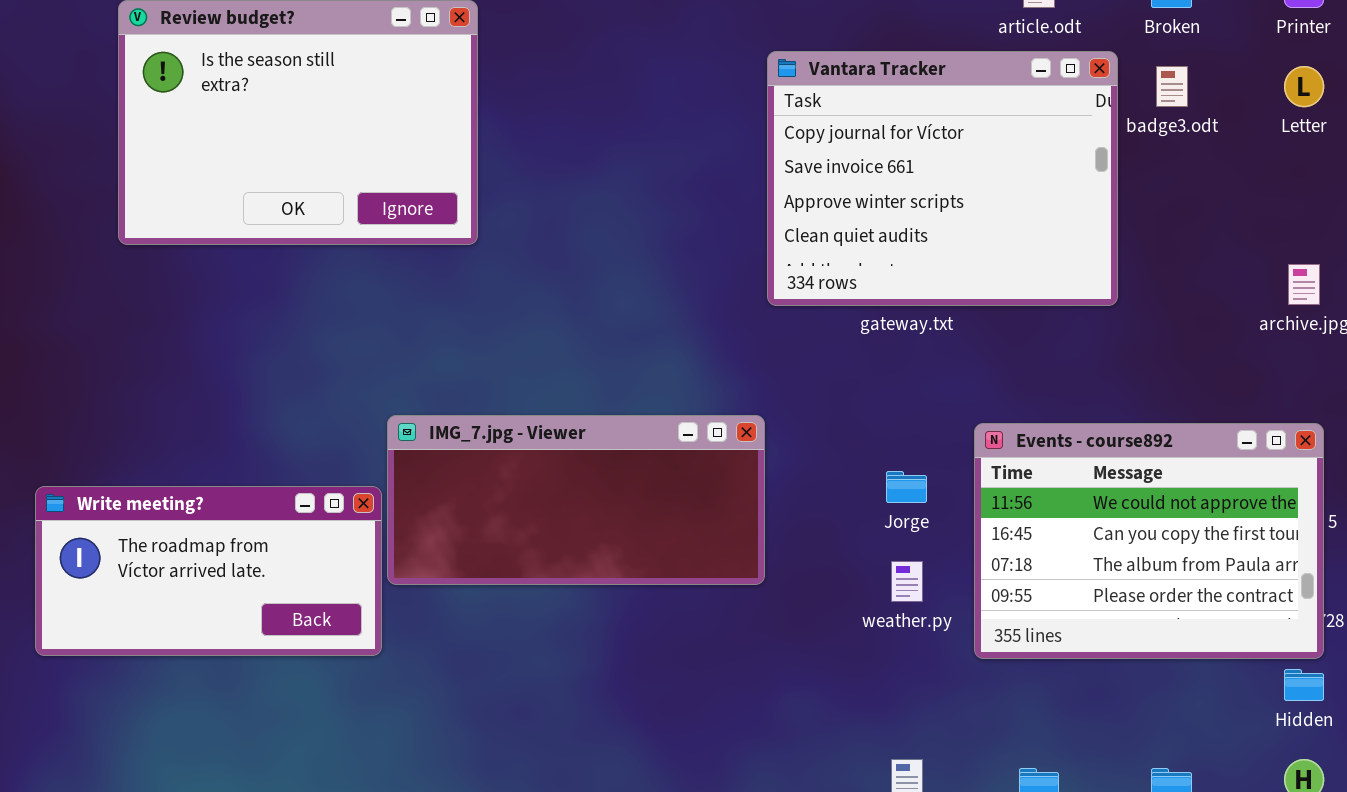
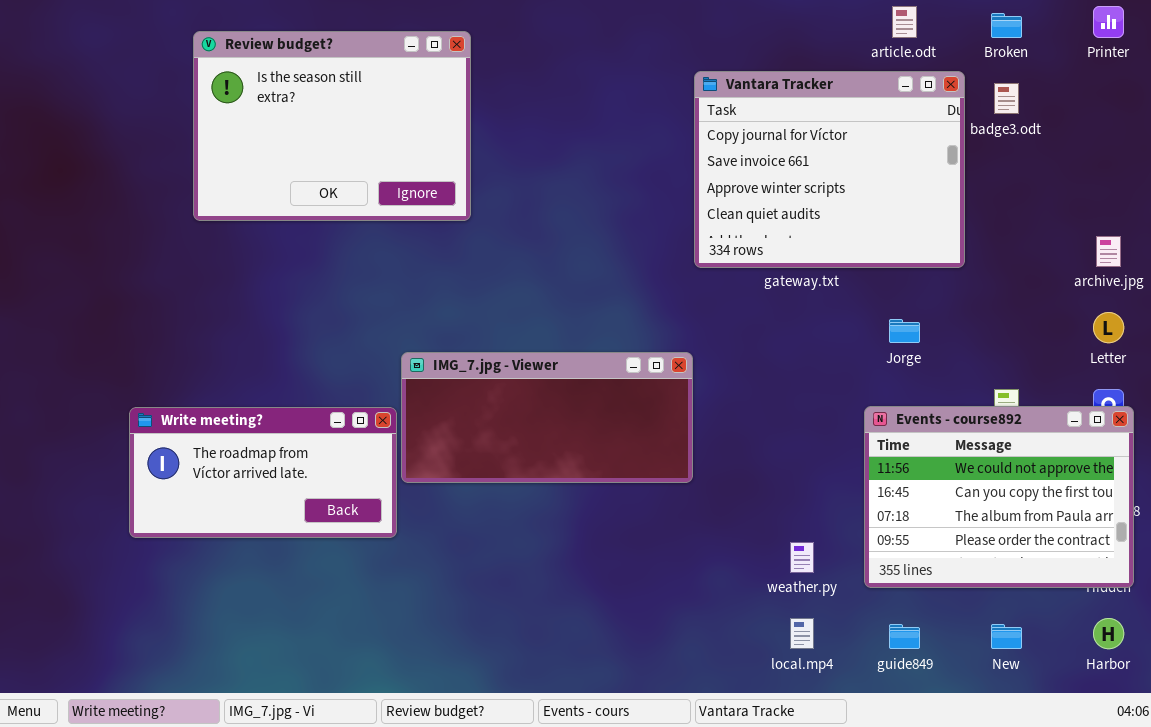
Letter: [1284,66,1324,107] -> [1093,312,1124,343], moved
Events - course892: [974,423,1324,659] -> [864,406,1134,588], moved
Jorge: [886,471,927,503] -> [889,319,920,343], moved
weather.py: [891,561,923,602] -> [790,542,814,573], moved

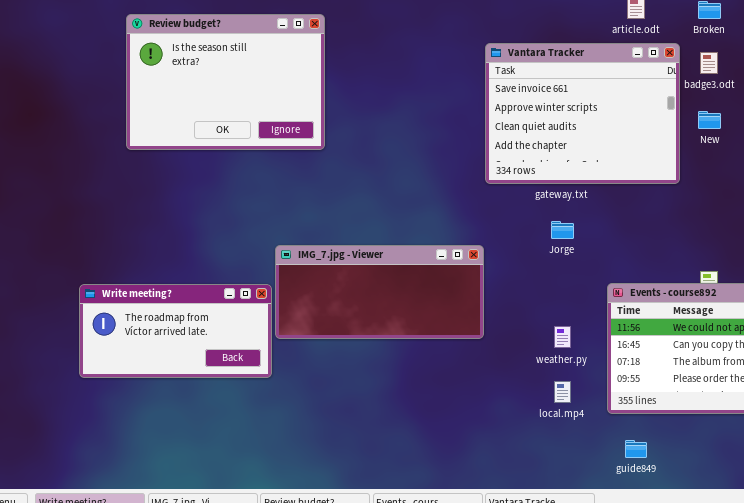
Vantara Tracker: [694,71,965,268] -> [485,43,680,184], scrolled down 1 row
Jorge: [889,319,920,343] -> [551,221,574,239], moved
weather.py: [790,542,814,573] -> [554,326,571,348], moved
local.mp4: [790,618,814,649] -> [554,381,571,403], moved
New: [991,624,1022,649] -> [698,111,721,129], moved

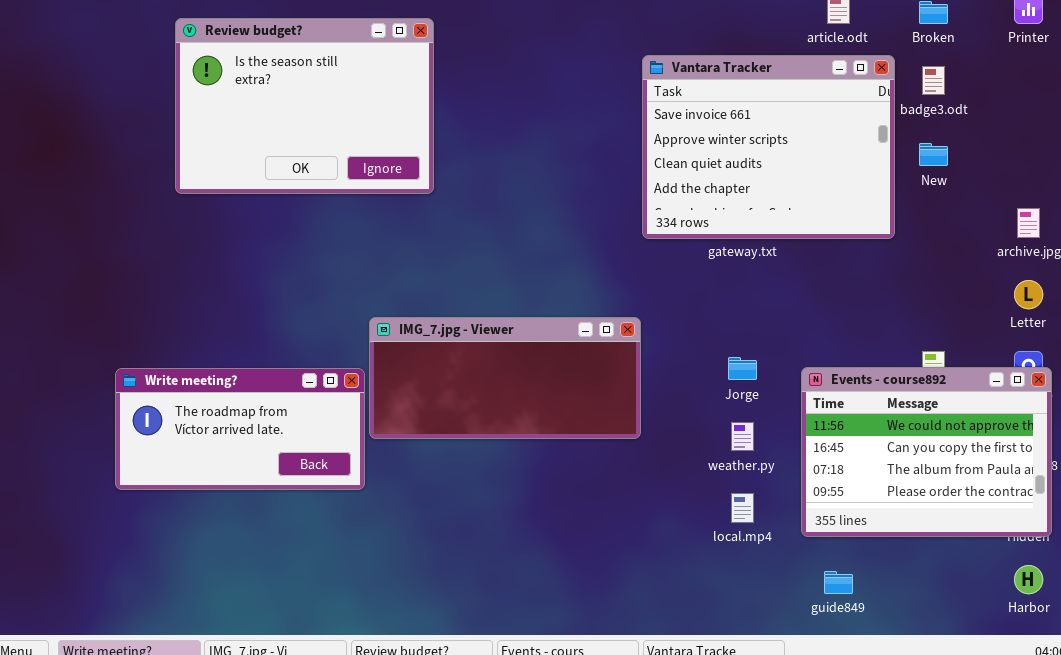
Jorge: [551,221,574,239] -> [728,357,757,380], moved

